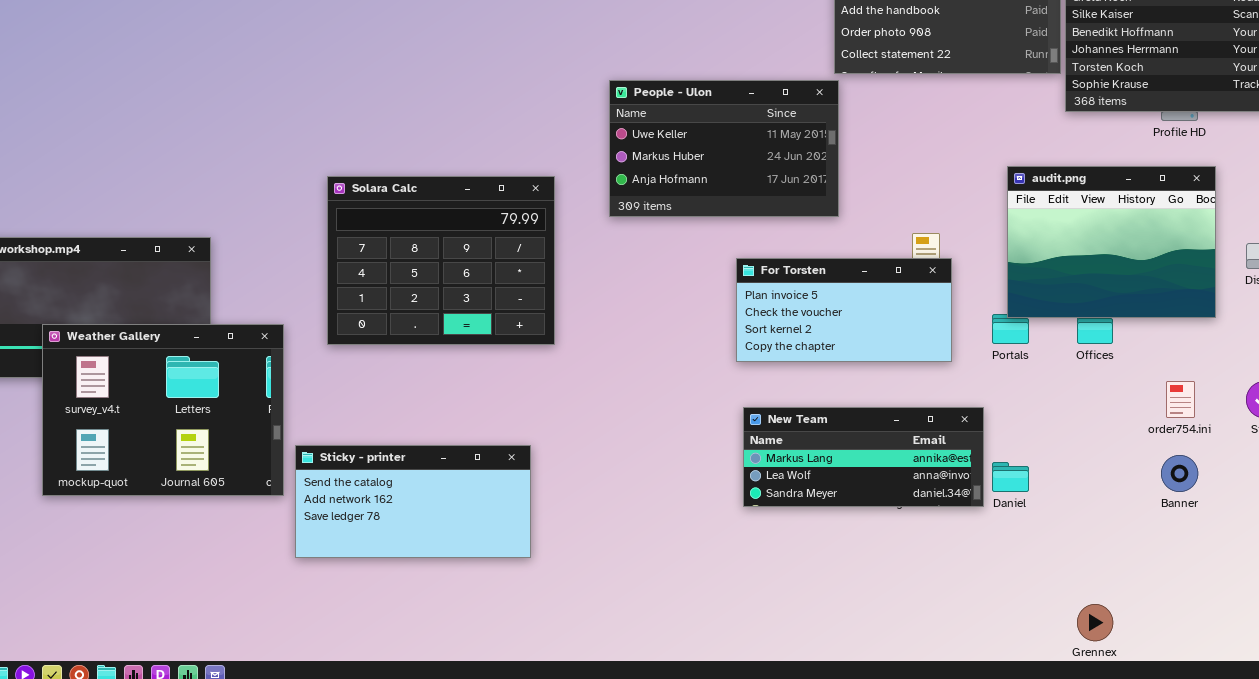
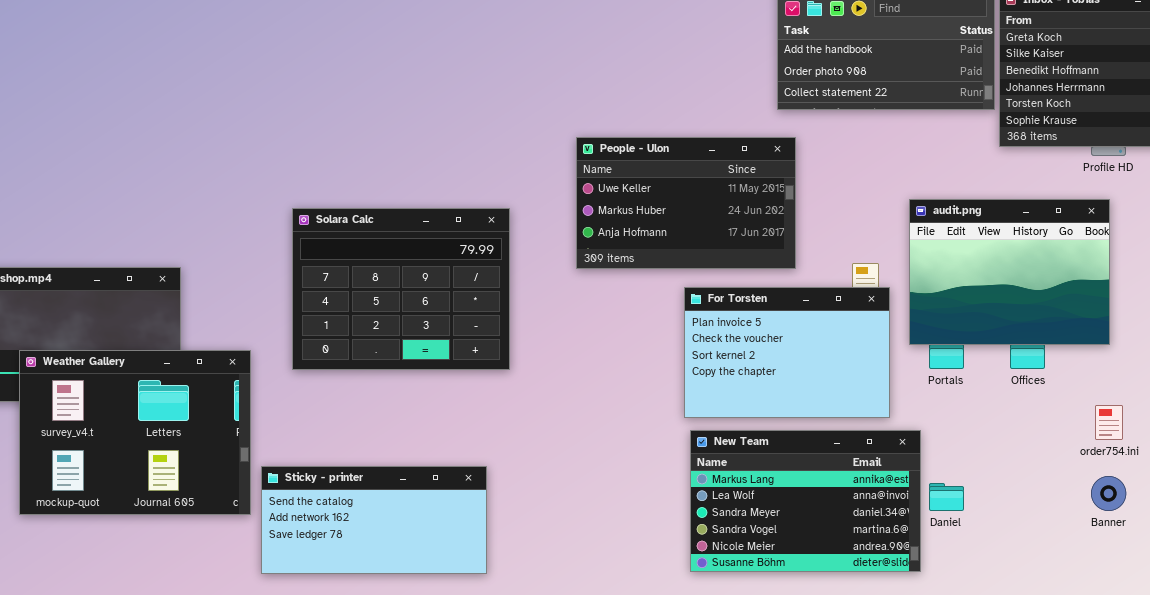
People - Ulon: [609,80,839,217] -> [576,137,796,269], moved
audit.png: [1007,166,1216,318] -> [909,199,1110,345], moved
For Torsten: [736,258,952,362] -> [684,287,890,418], resized
New Team: [743,407,984,507] -> [690,430,921,572], resized

